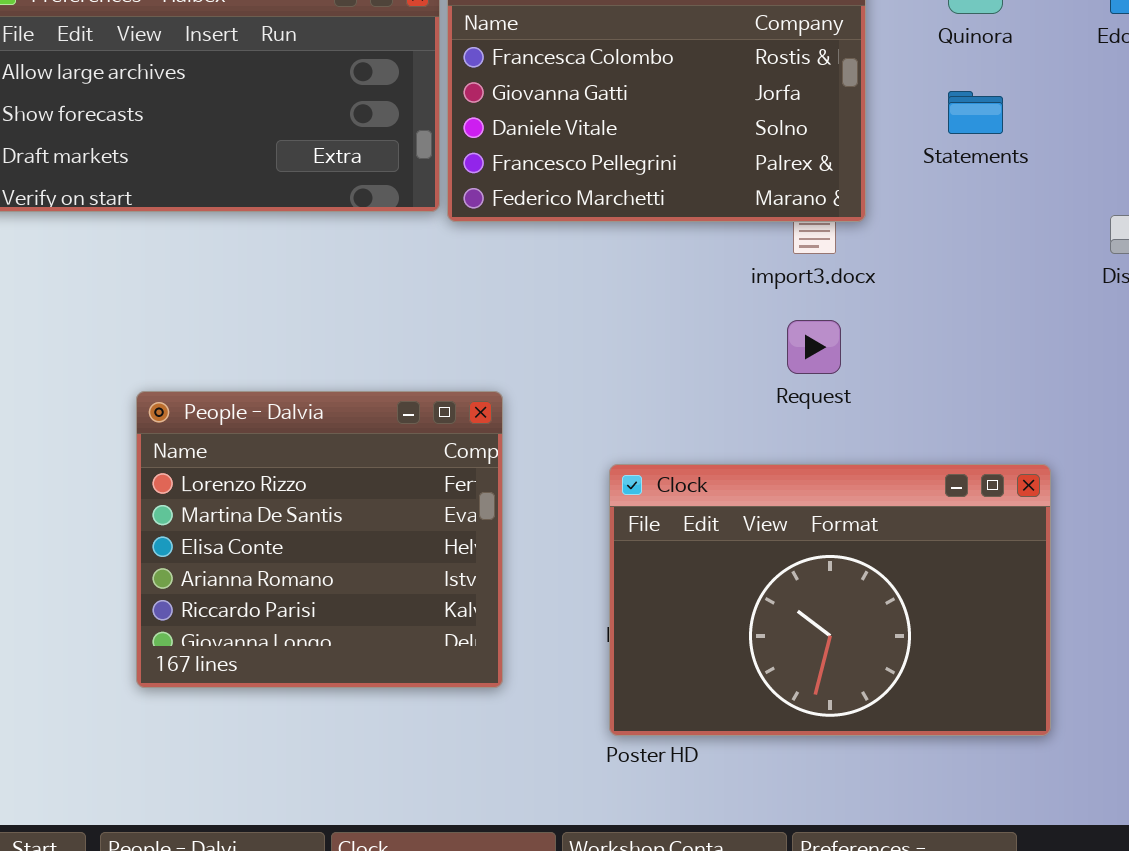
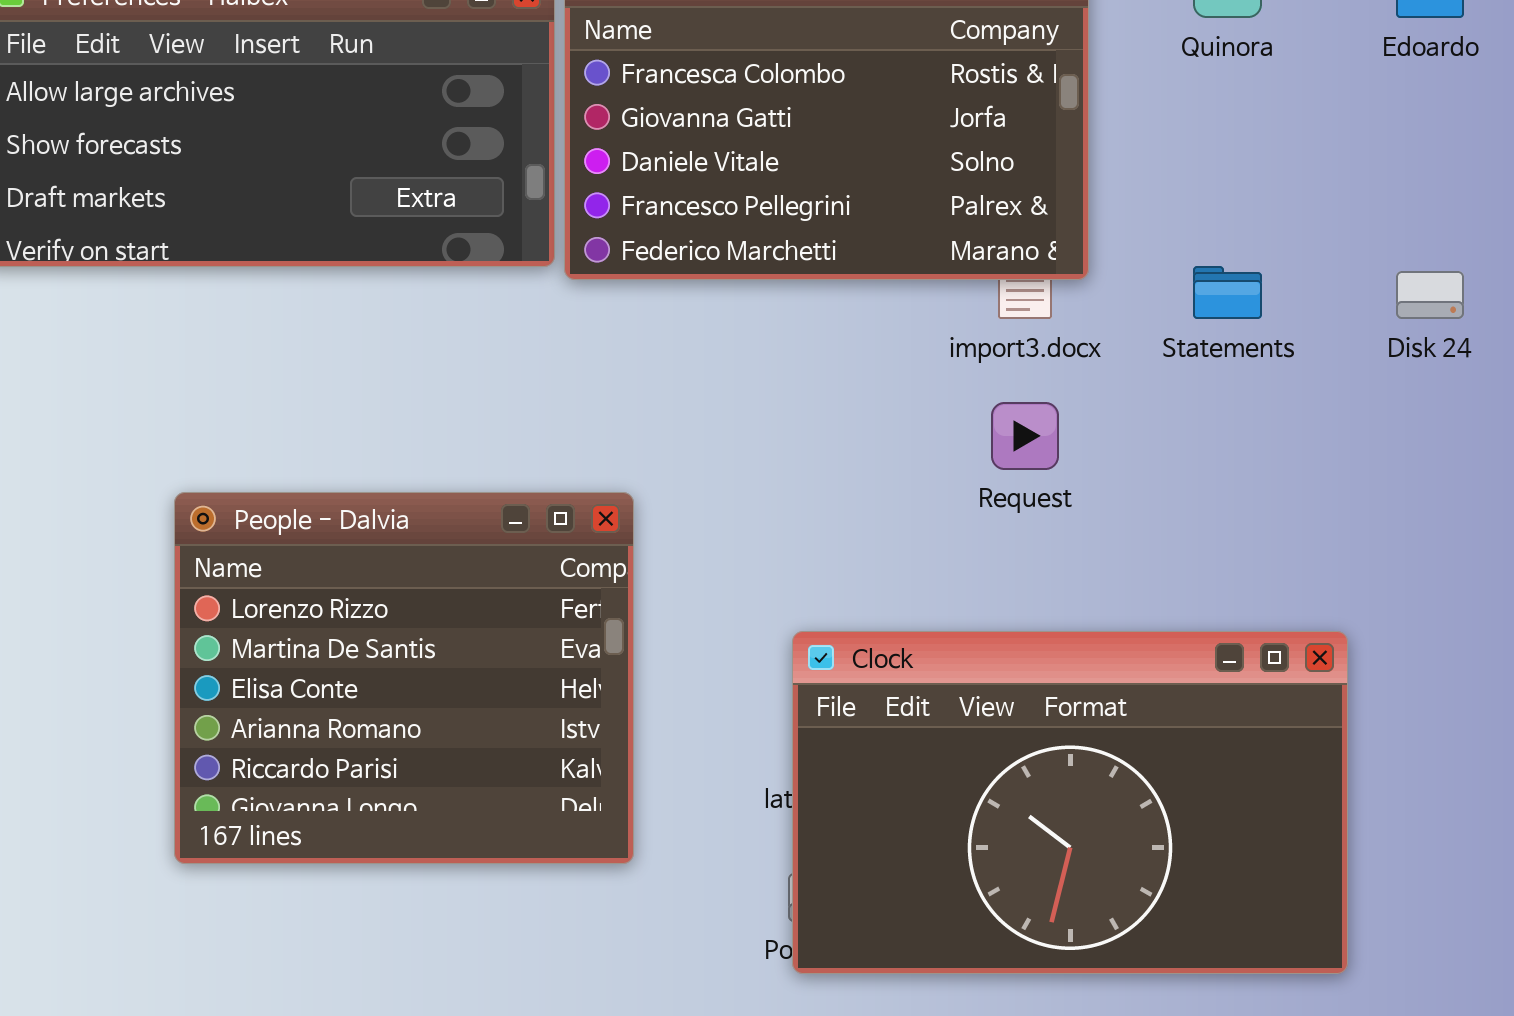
Statements: [948,91,1003,134] -> [1193,266,1262,319], moved
Clock: [609,464,1051,736] -> [792,631,1348,974], moved

